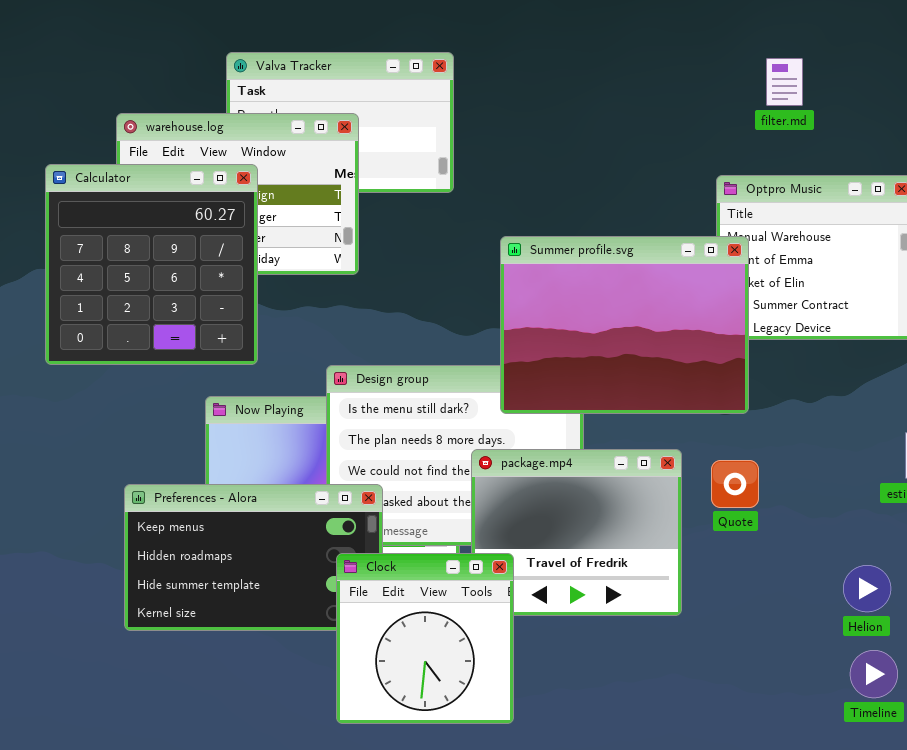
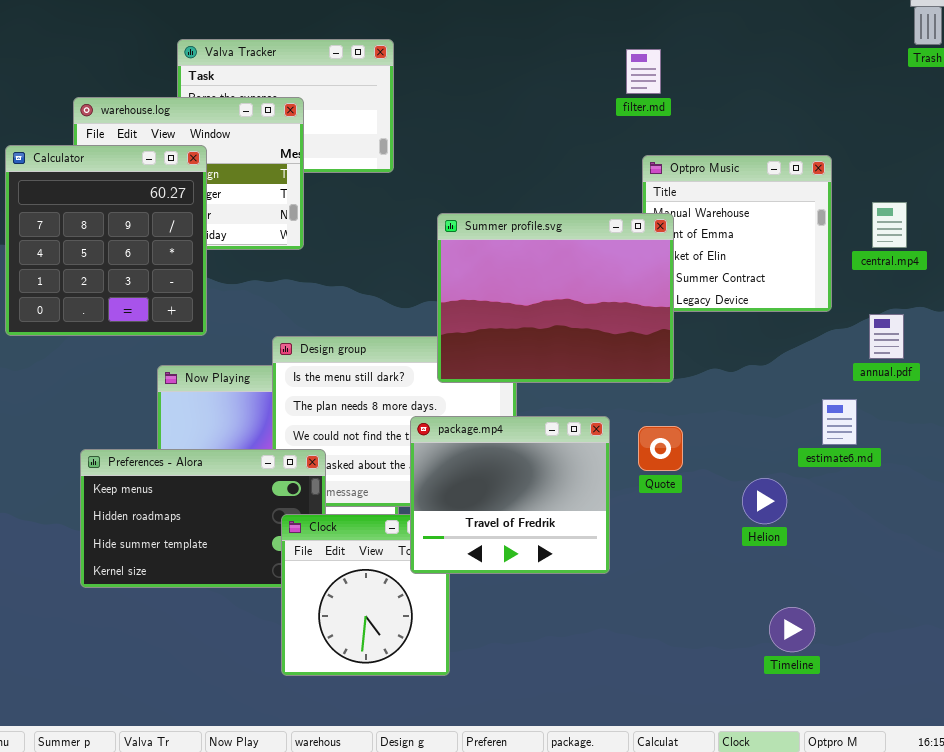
filter.md: [766,58,803,106] -> [626,49,661,94], moved
package.mp4: [471,449,682,616] -> [410,416,610,574], raised
Helion: [843,565,891,612] -> [742,478,787,524], moved

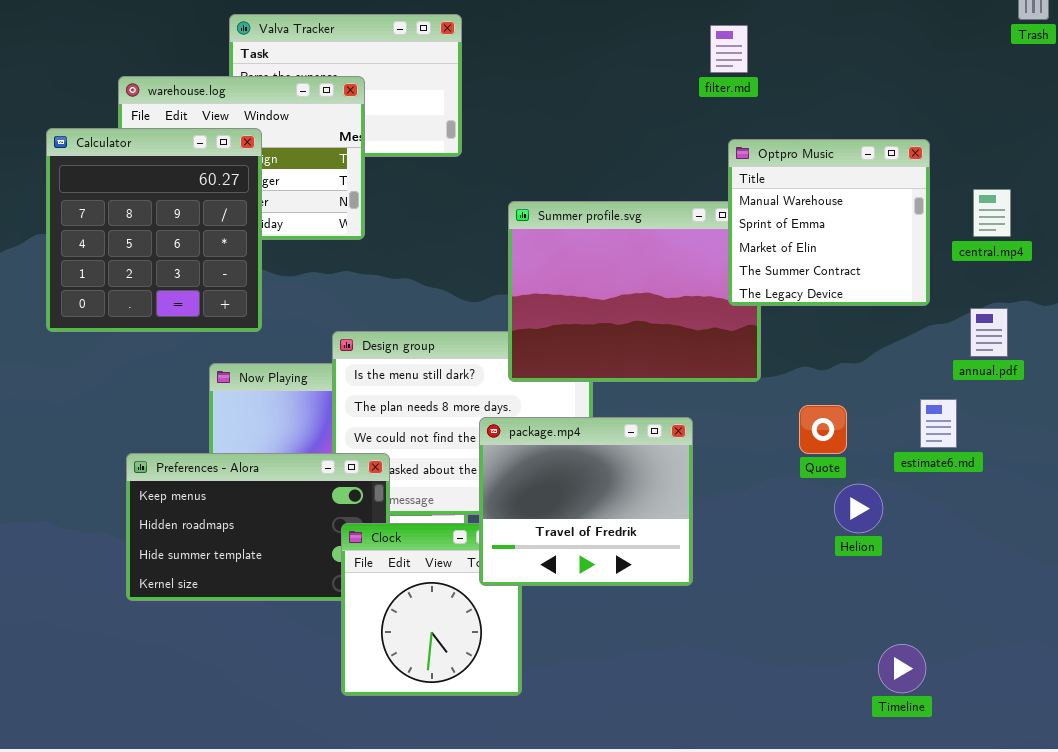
Optpro Music: [642,155,832,312] -> [728,139,930,306], raised
Quote: [638,426,683,471] -> [799,405,847,454], moved
Timeline: [769,607,815,652] -> [878,644,926,693], moved

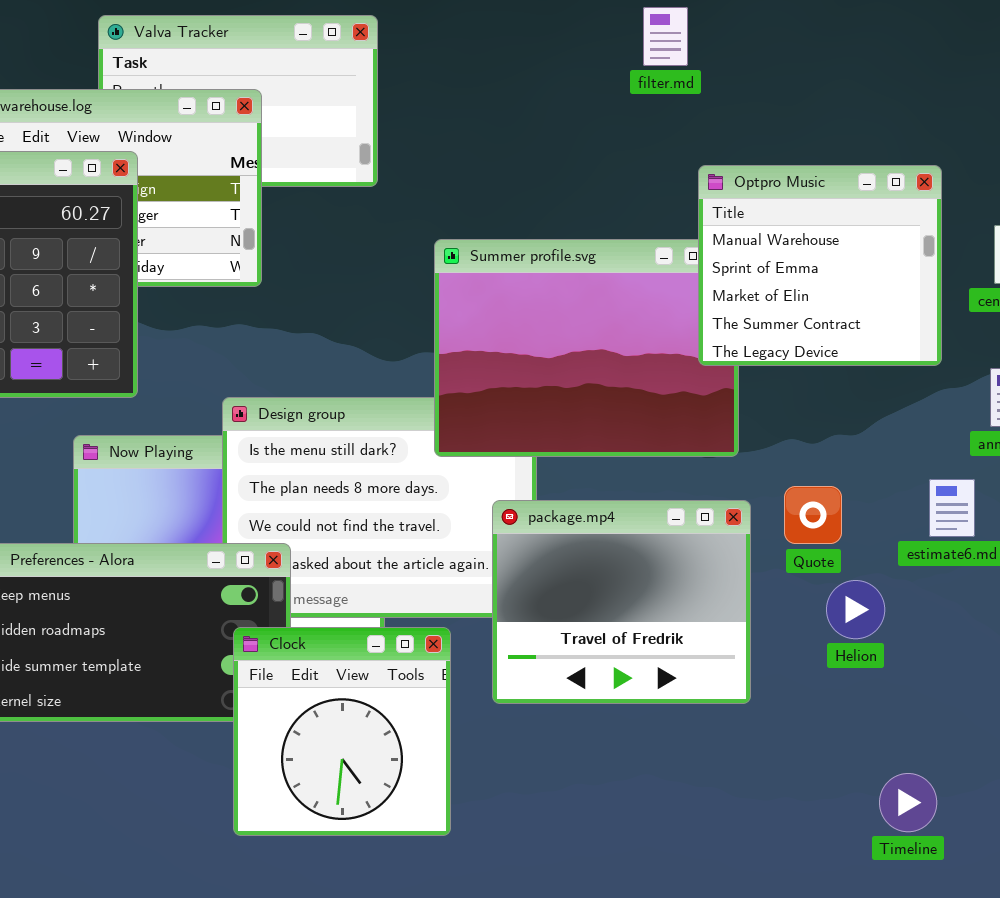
filter.md: [710,25,748,73] -> [643,7,688,66], moved
package.mp4: [479,417,693,586] -> [492,500,751,704], moved

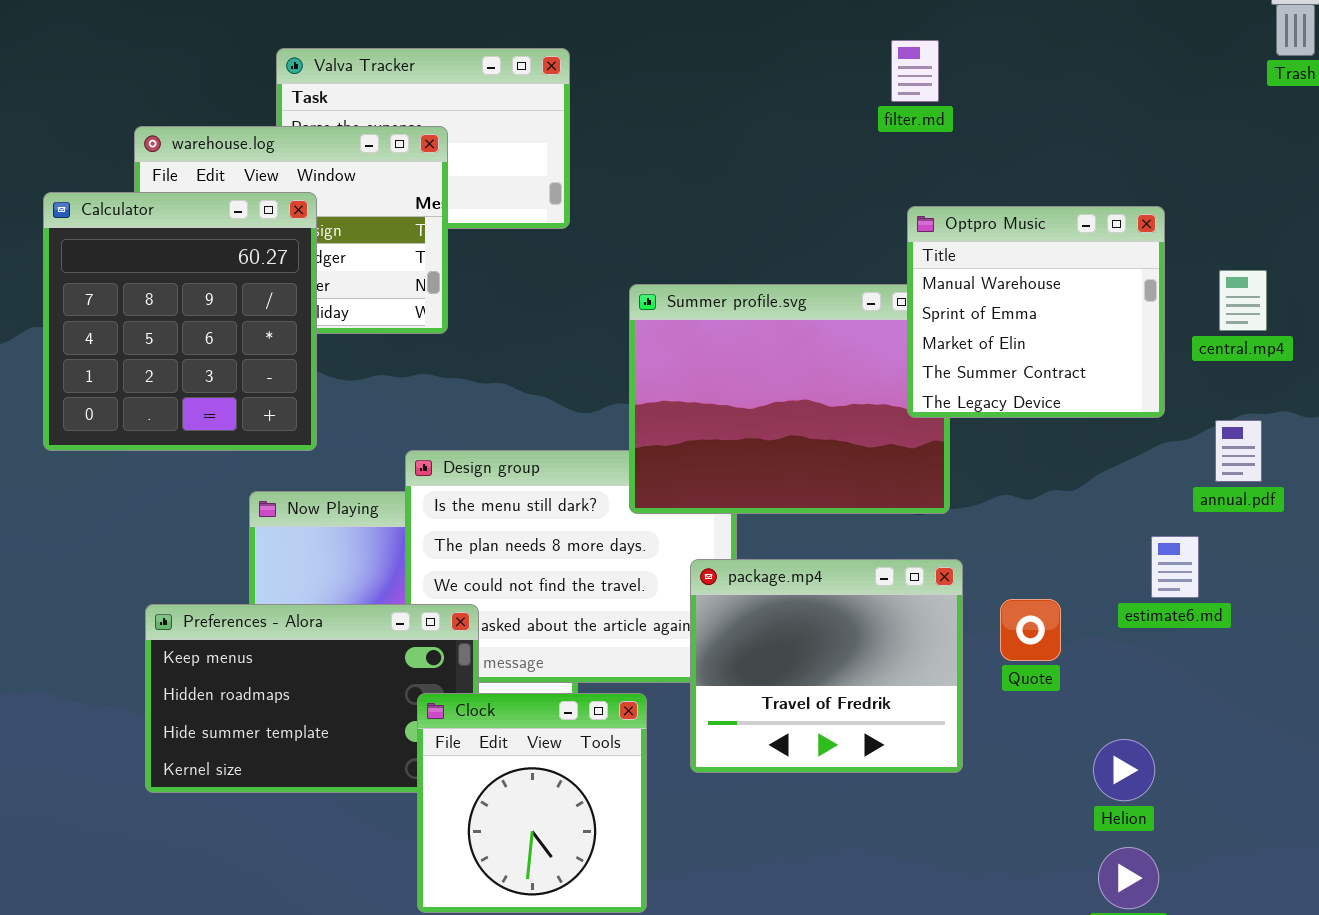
filter.md: [643,7,688,66] -> [891,40,939,102], moved
Quote: [784,486,842,544] -> [1000,599,1061,661], moved
Helion: [826,580,885,639] -> [1093,739,1155,801], moved

